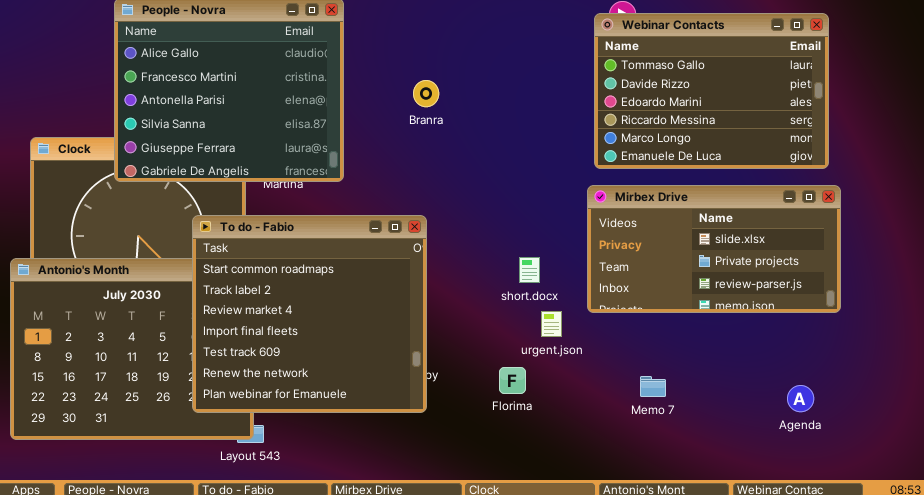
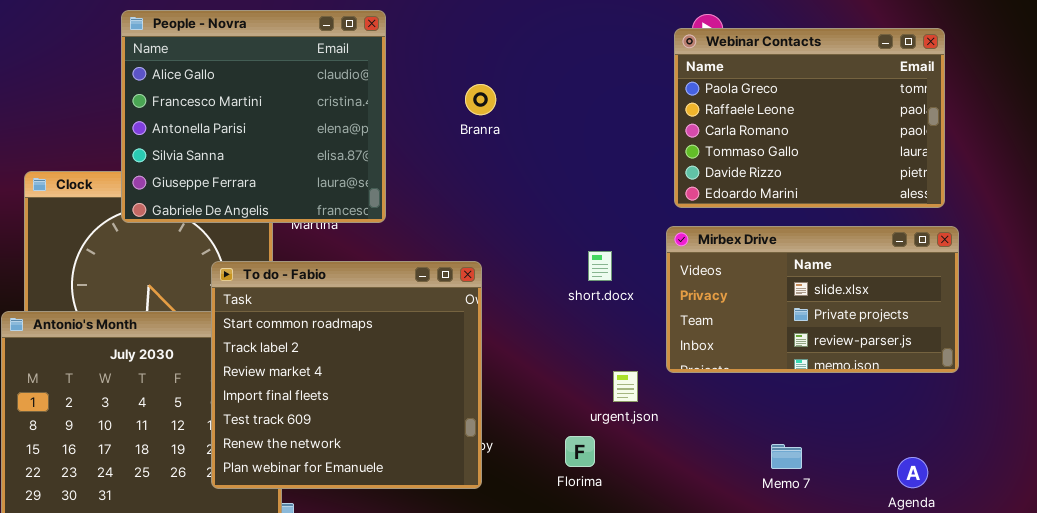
Webinar Contacts: [594,13,829,169] -> [674,28,945,208], scrolled up 3 rows
Branra: [413,80,439,107] -> [465,84,496,115], moved
short.docx: [519,257,540,283] -> [588,251,612,281], moved
Memo 7: [640,376,666,397] -> [771,444,802,469], moved

